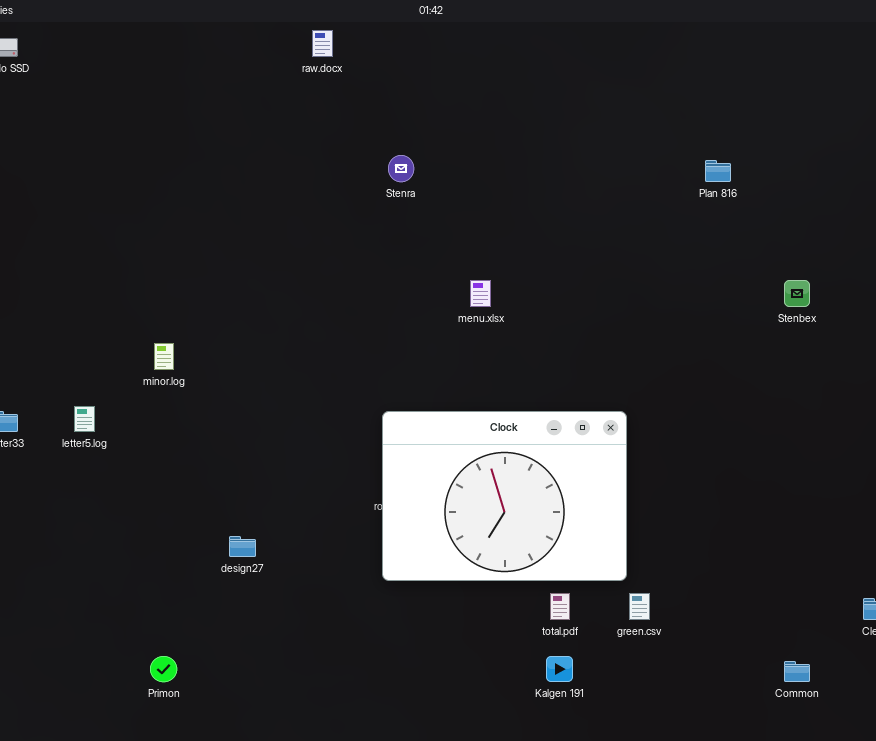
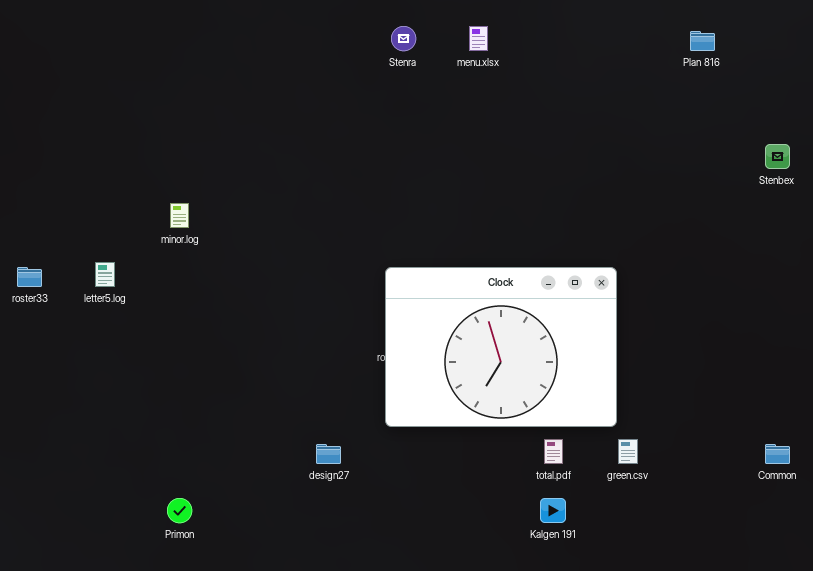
menu.xlsx: [470,280,491,307] -> [469,26,488,51], moved
design27: [229,536,256,557] -> [316,444,341,464], moved
Common: [784,661,810,682] -> [765,444,790,464], moved

